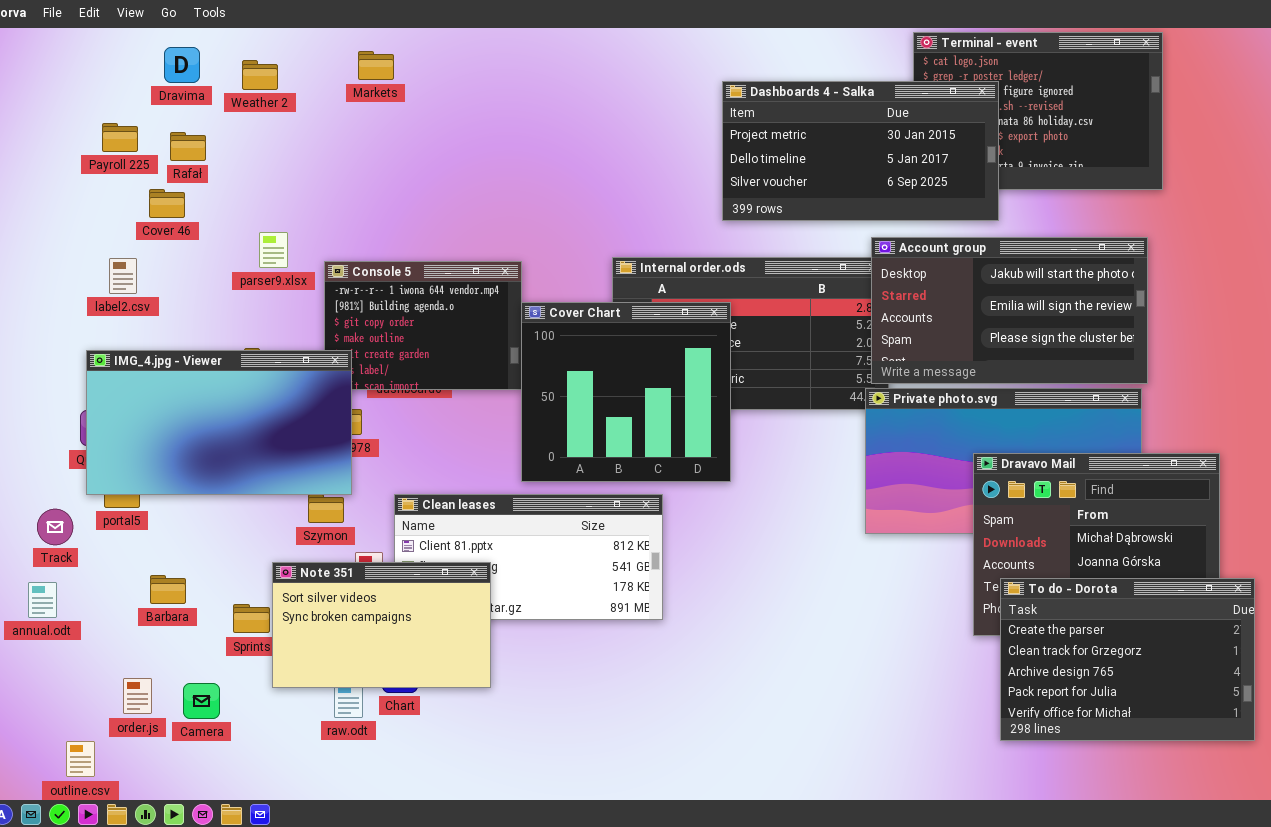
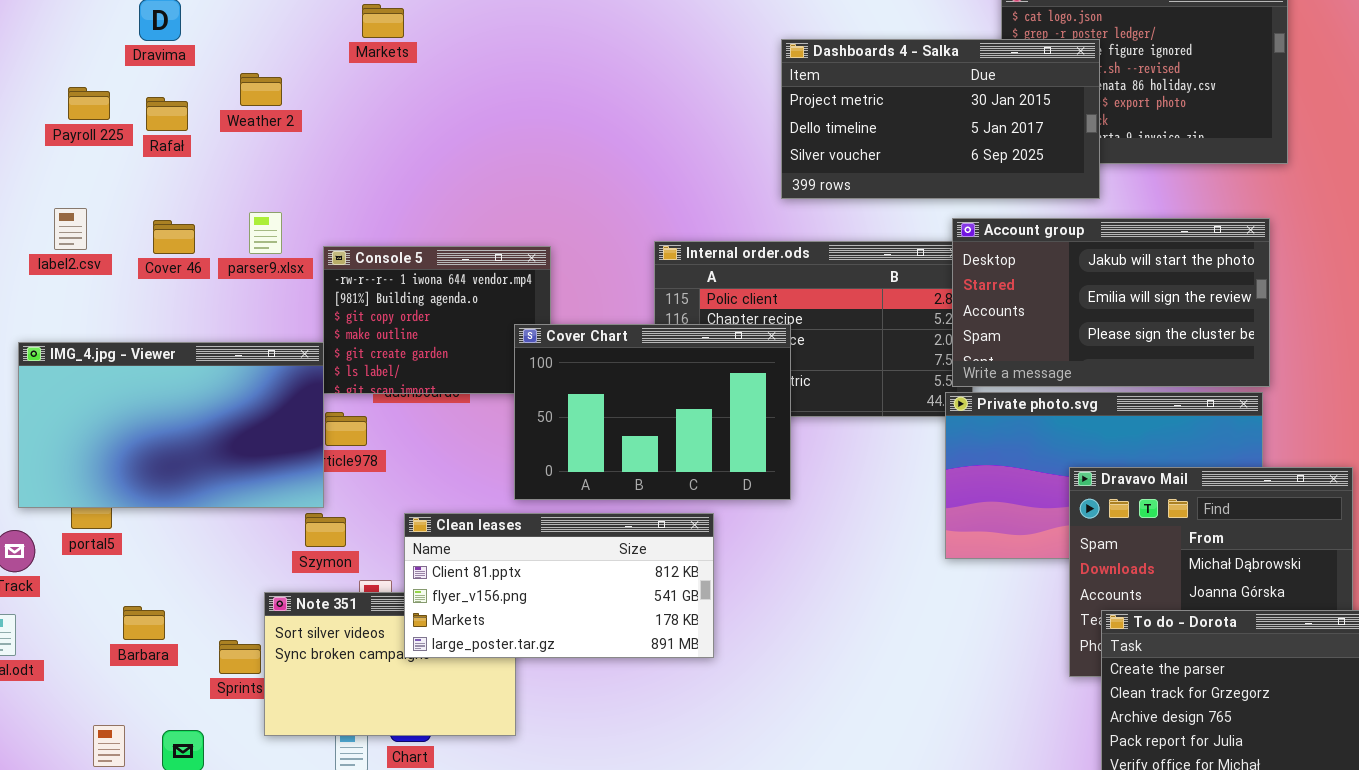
Weather 2: [242,60,278,90] -> [240,73,282,106], moved
Cover 46: [149,189,185,218] -> [153,220,195,254], moved
label2.csv: [109,258,137,294] -> [54,208,87,250], moved
Cover Chart: [521,302,731,482] -> [514,324,791,500], resized
IMG_4.jpg - Viewer: [86,350,352,495] -> [18,342,324,508], moved
Clean leases: [394,494,663,620] -> [404,513,714,658], raised

